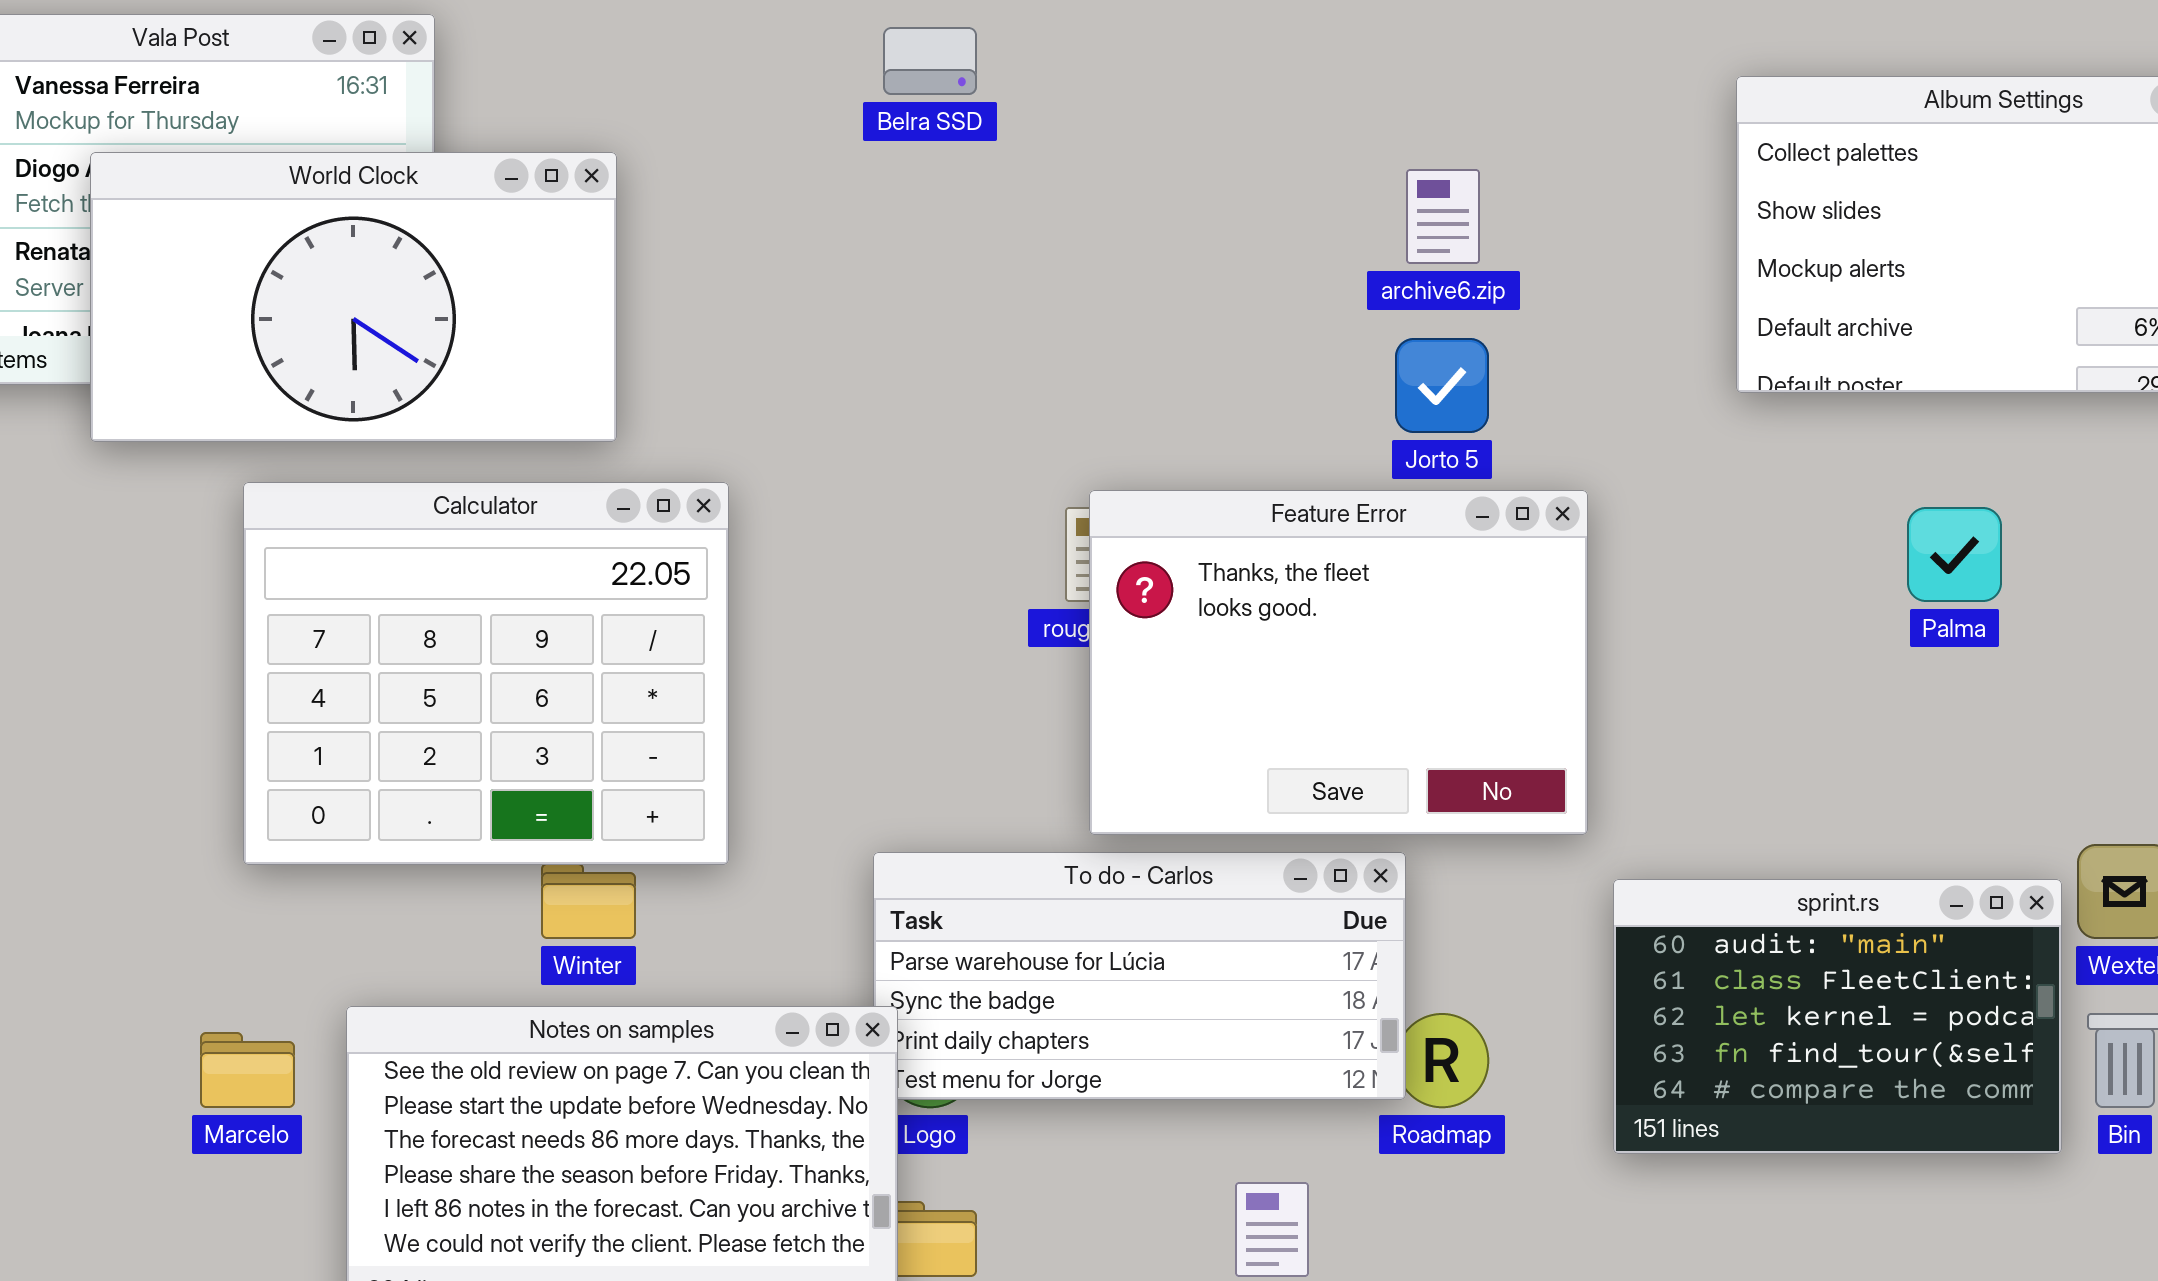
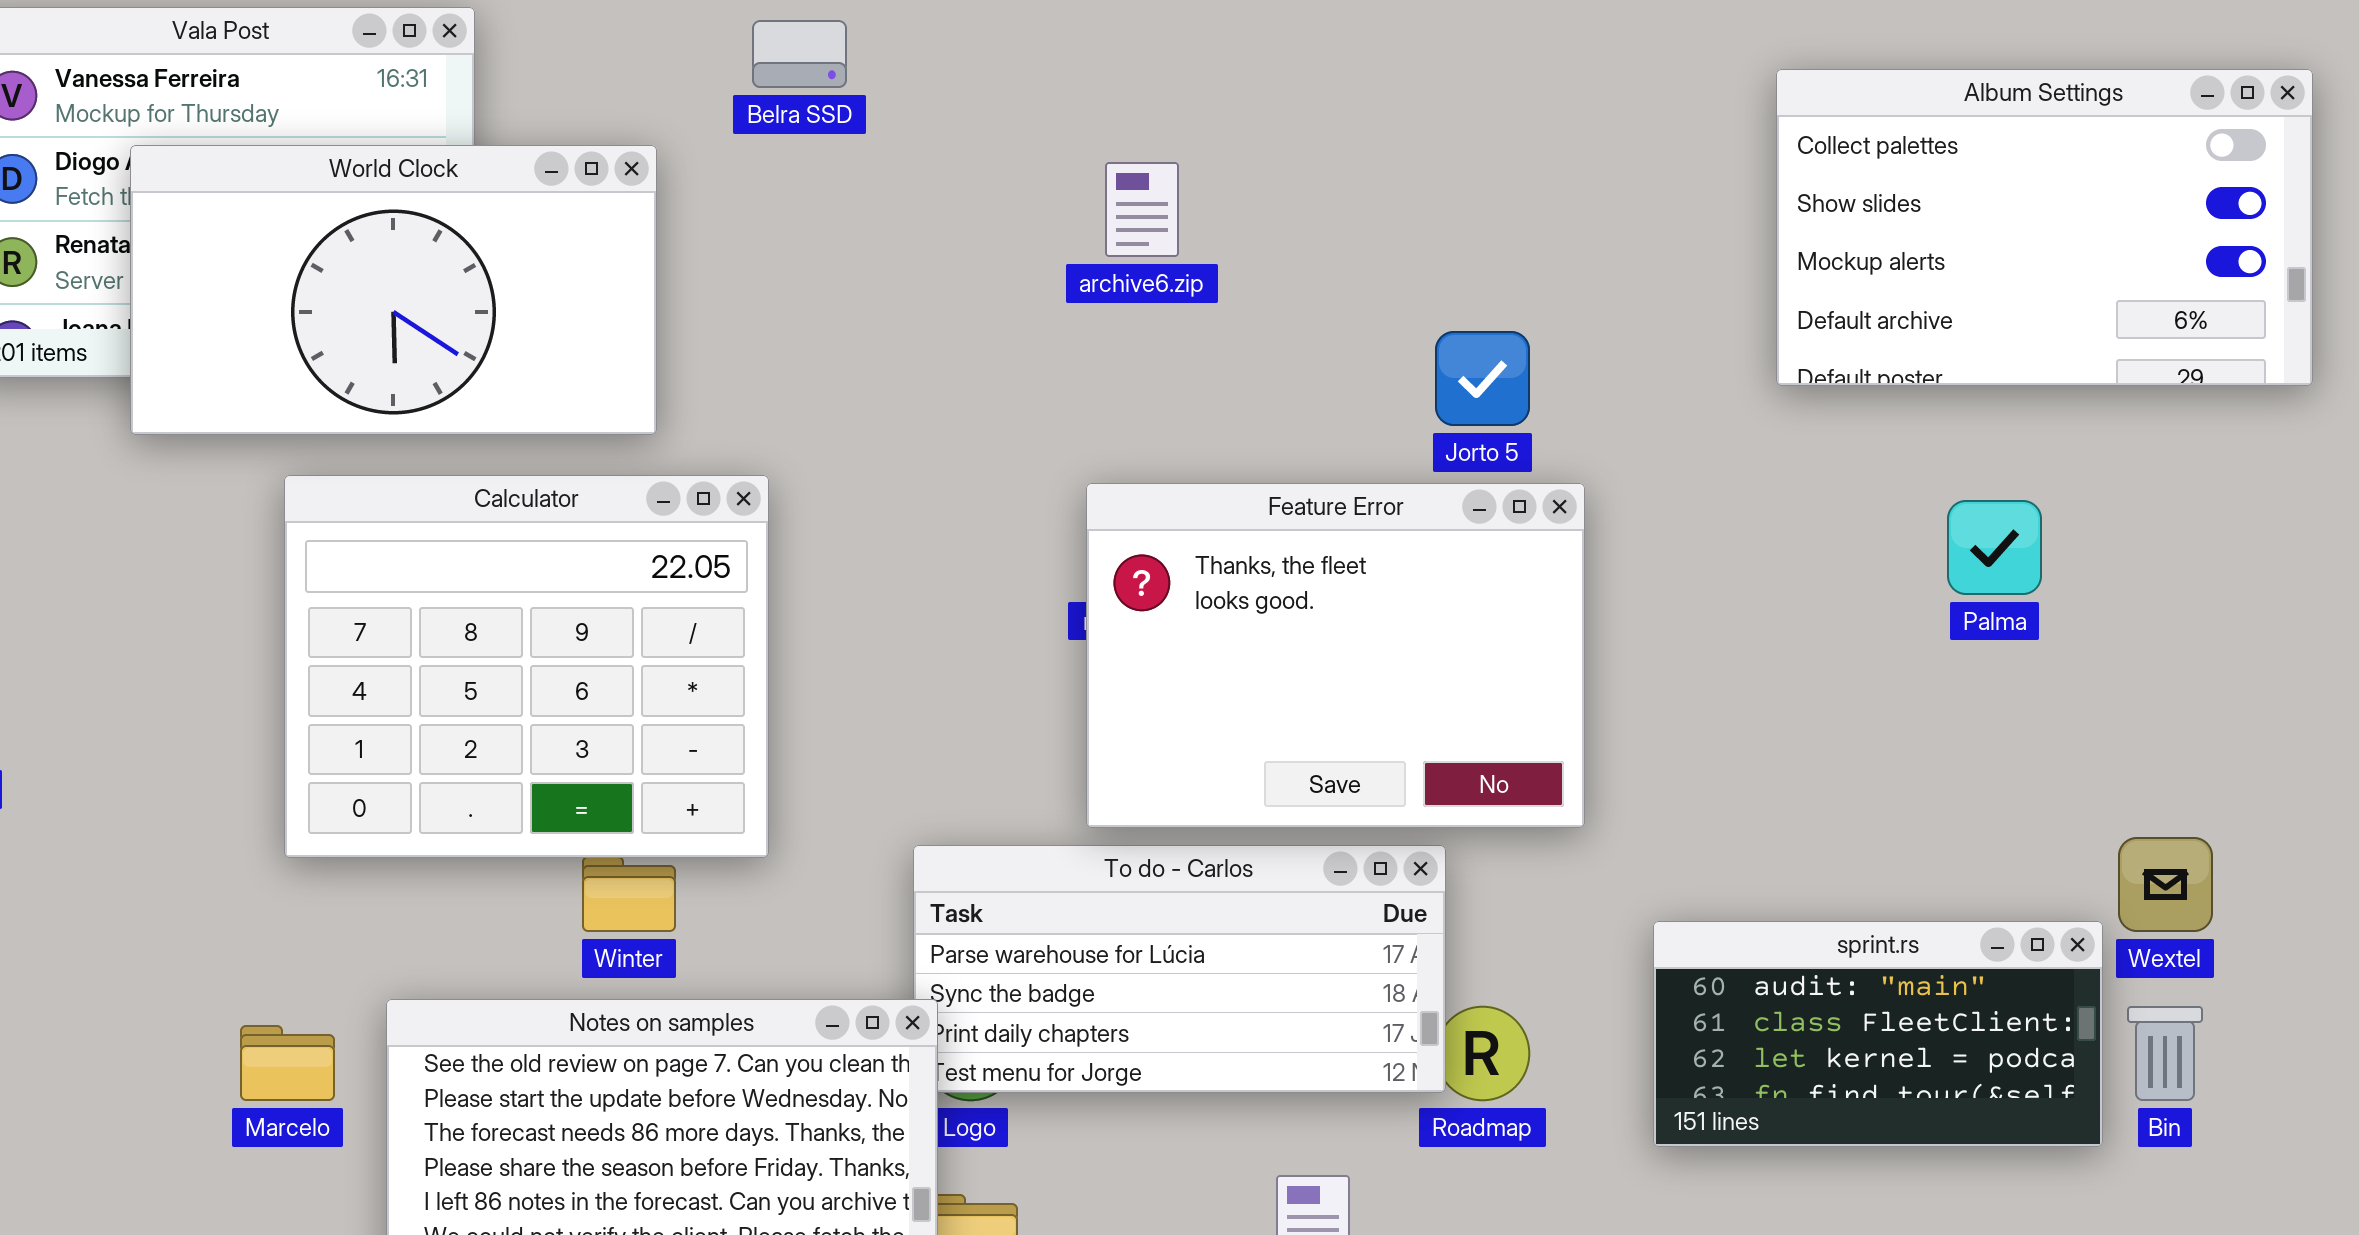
Belra SSD: [883,27,977,95] -> [752,20,847,88], moved
archive6.zip: [1406,169,1480,264] -> [1105,162,1179,257], moved
Feature Error: [1089,490,1588,835] -> [1086,483,1585,828], moved
sprint.rs: [1613,879,2062,1154] -> [1653,921,2103,1147], resized

